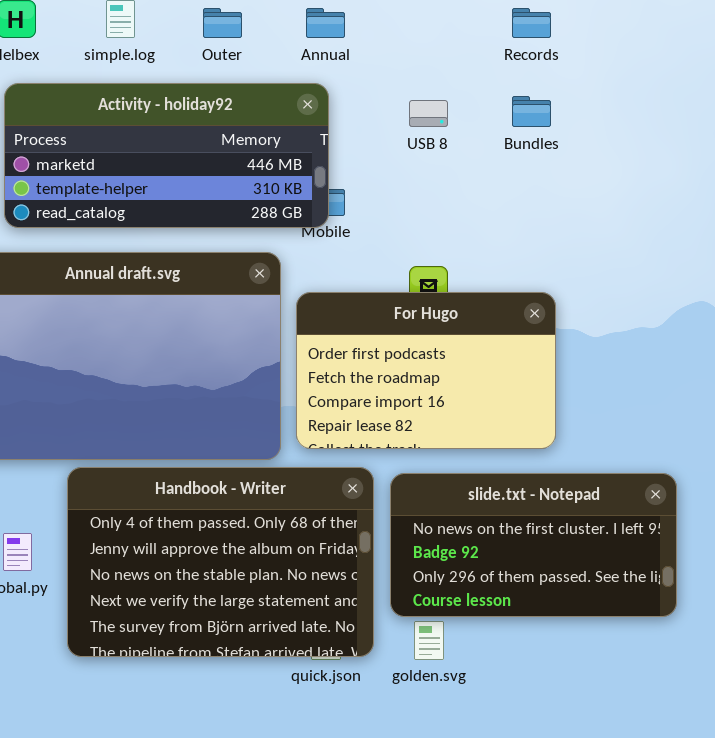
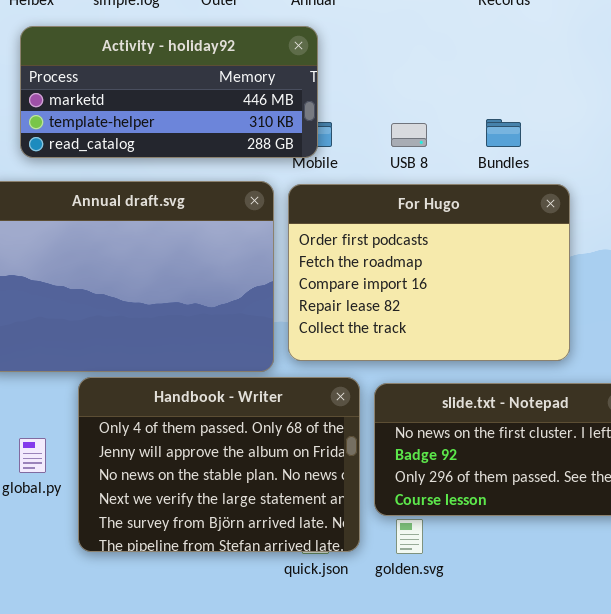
Bundles: [512,96,551,127] -> [486,119,521,147], moved
USB 8: [409,100,448,127] -> [391,123,427,147], moved
For Hugo: [296,292,556,449] -> [288,184,570,361], resized

